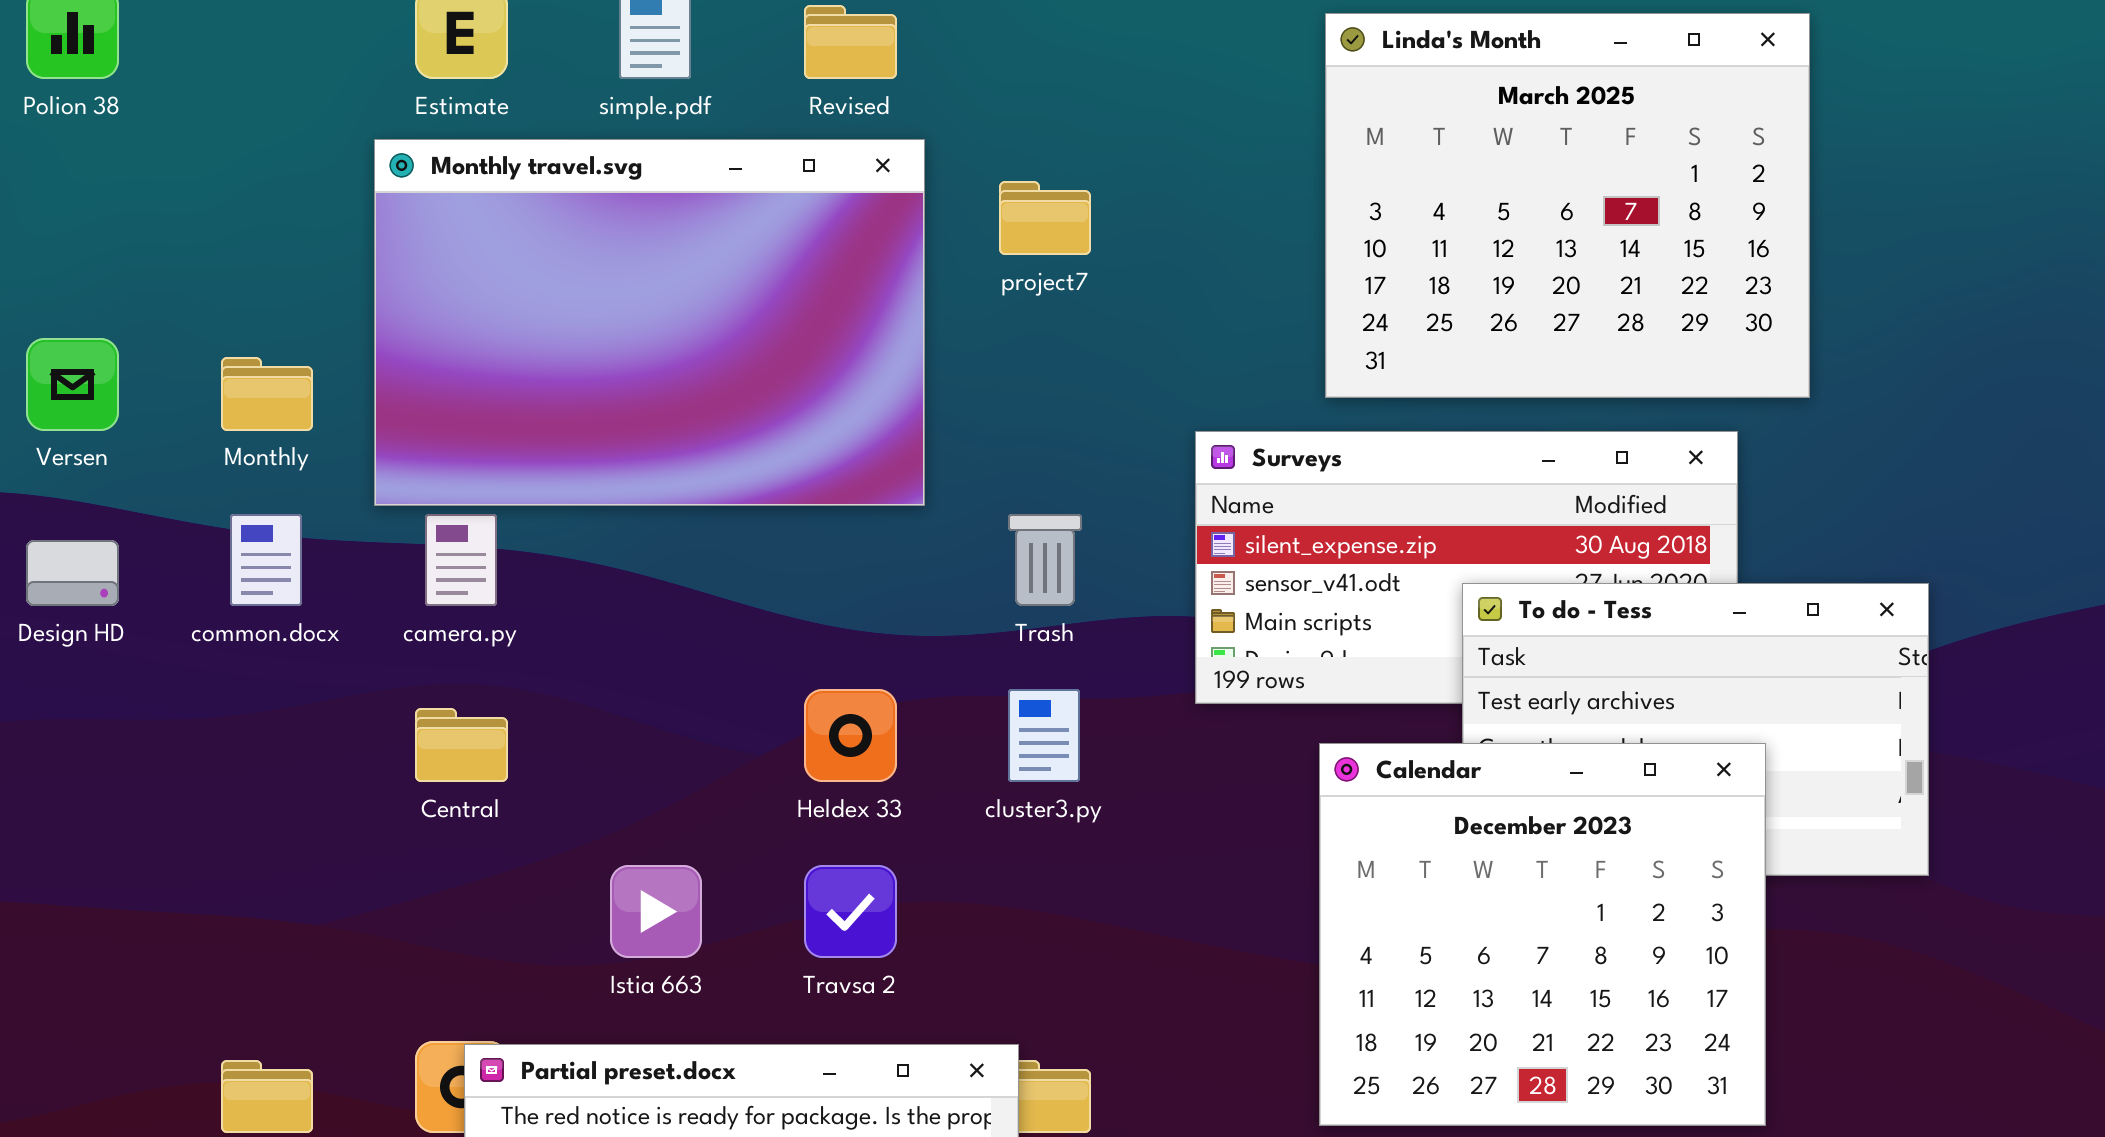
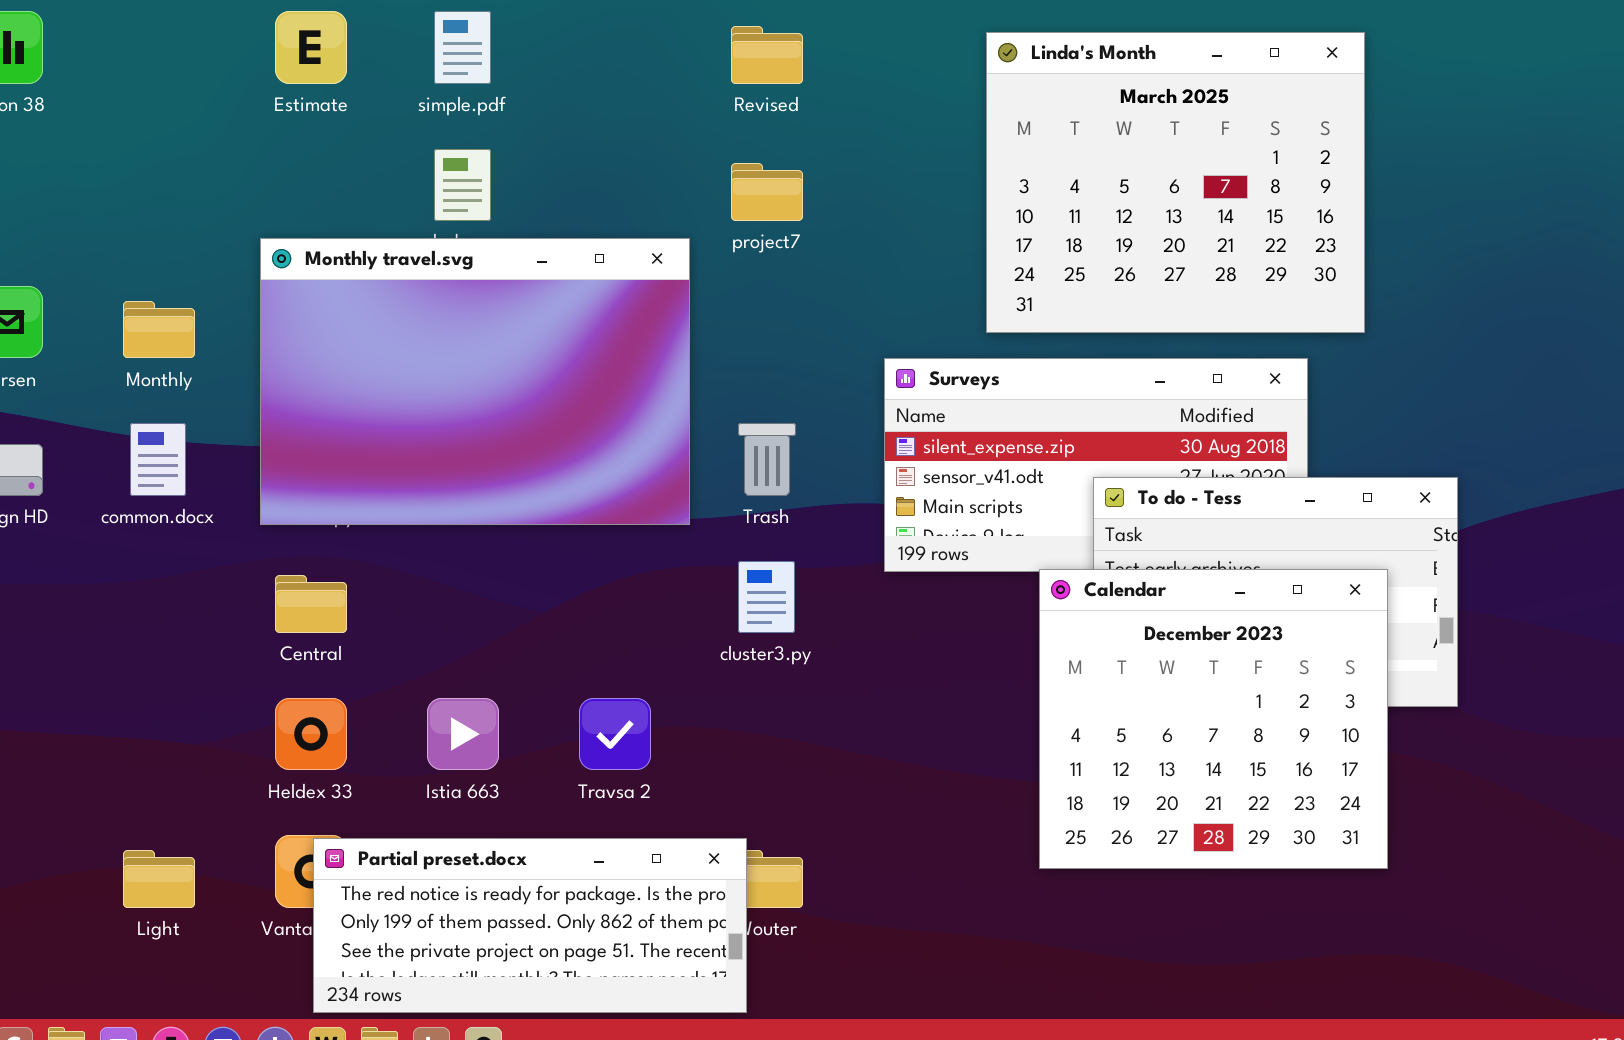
Revised: [804,5,897,79] -> [731,26,803,84], moved
Monthly travel.svg: [374,139,925,506] -> [260,238,690,525], moved
Heldex 33: [804,689,897,782] -> [275,698,347,770], moved
Calendar: [1319,743,1766,1126] -> [1039,569,1388,869], moved

